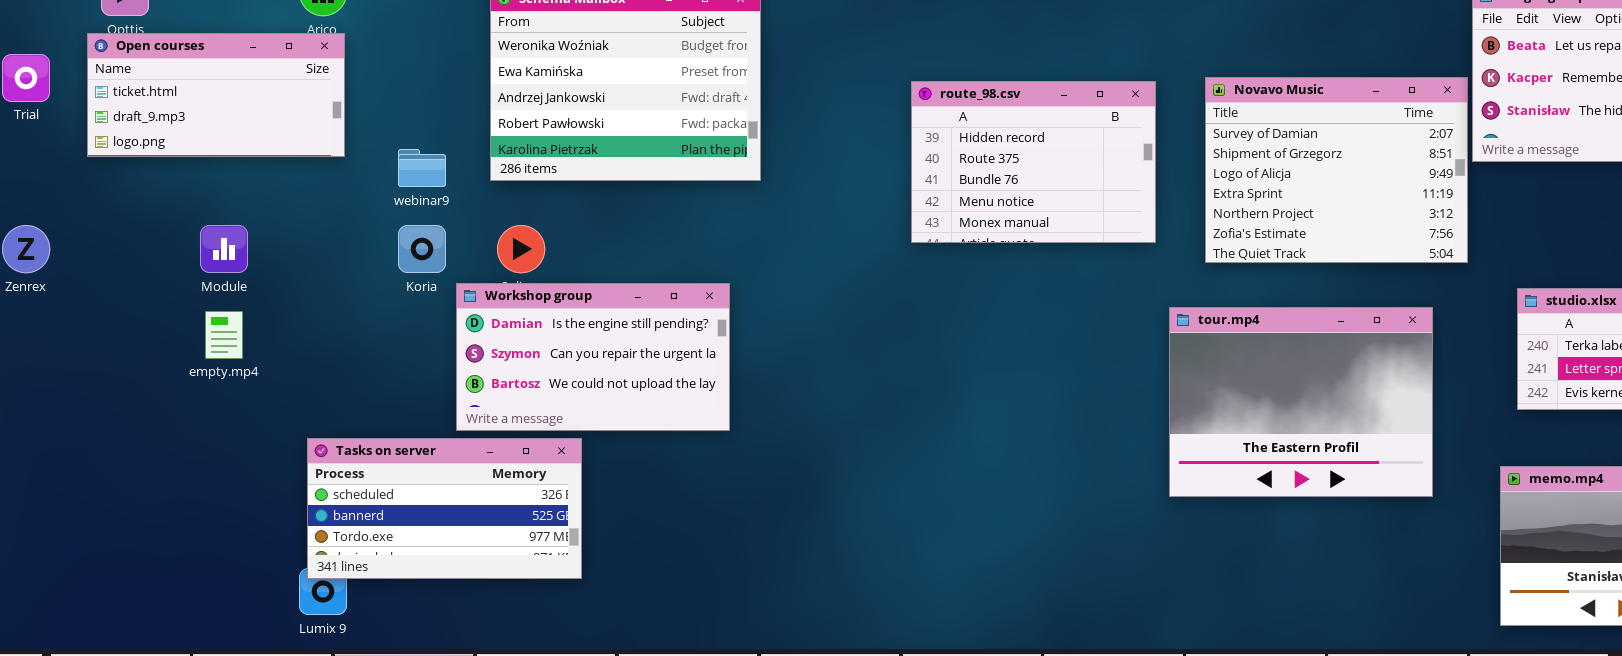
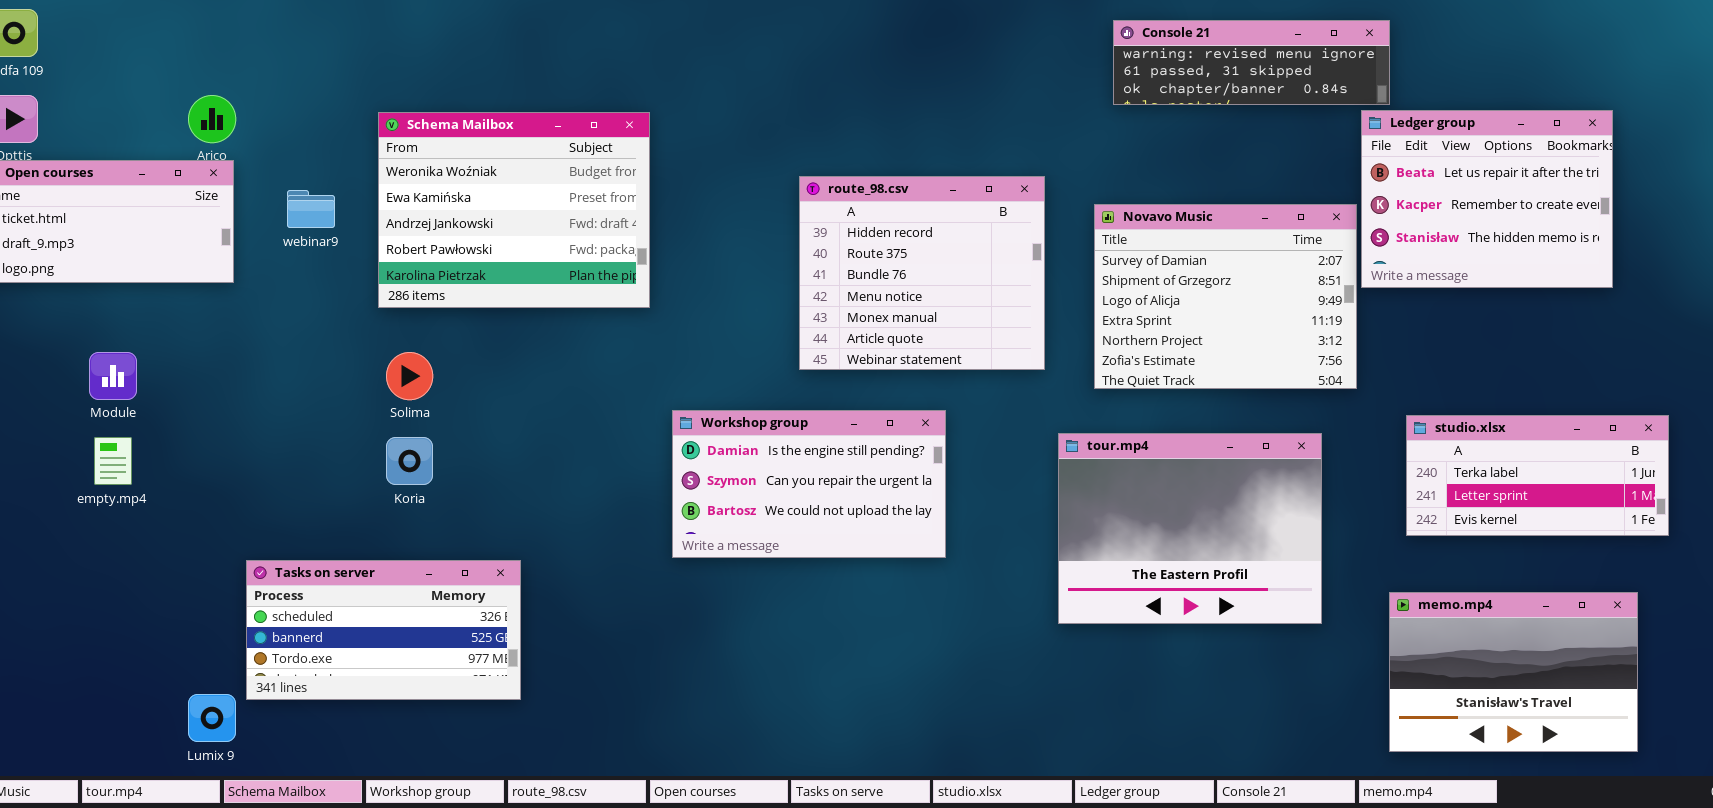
route_98.csv: [911,81,1156,243] -> [799,176,1045,370], resized
webinar9: [398,149,446,187] -> [287,190,335,228], moved
Koria: [398,225,446,273] -> [386,437,433,485], moved
Workshop group: [456,283,730,431] -> [672,410,946,558], moved
Tasks on server: [307,438,582,579] -> [246,560,521,700], moved

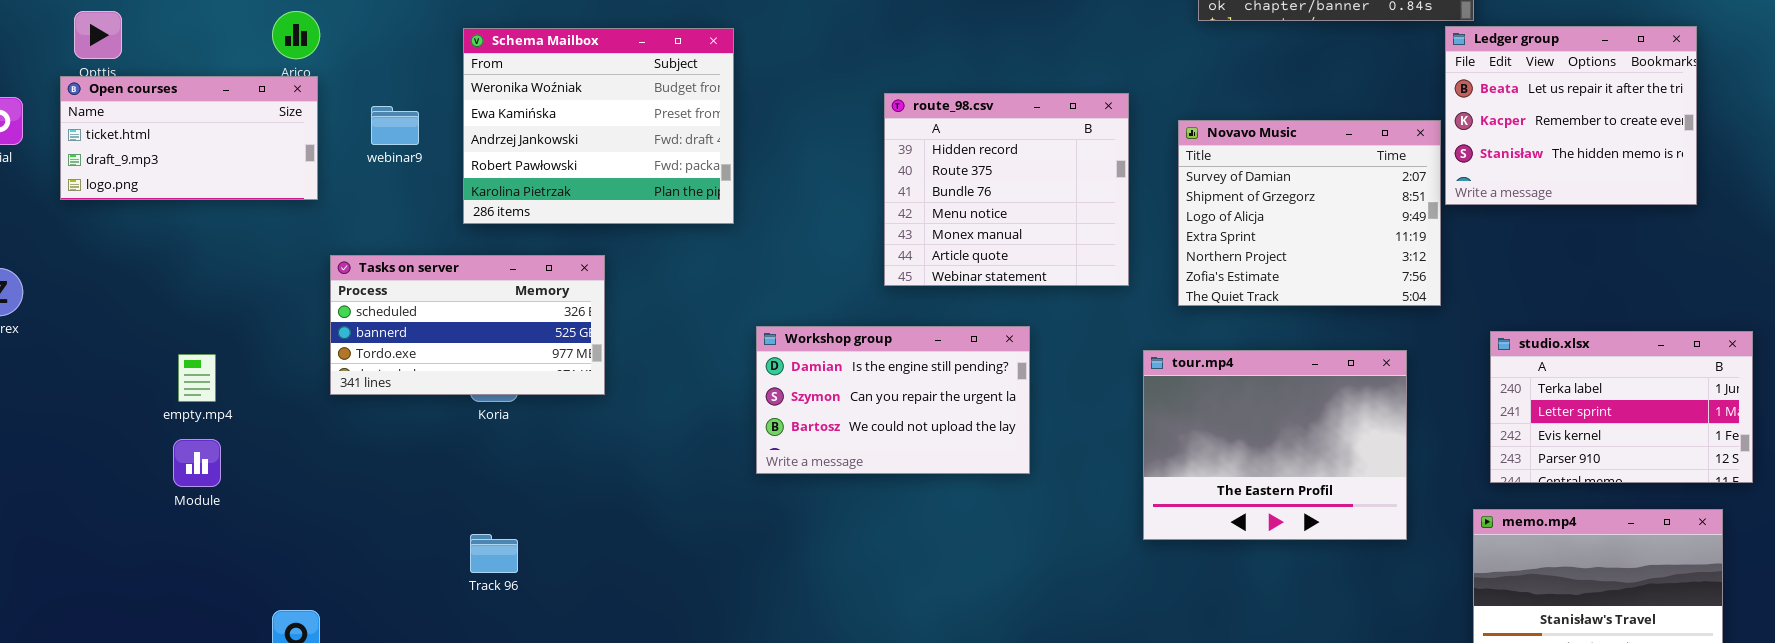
Module: [89,352,137,400] -> [173,439,221,487], moved
studio.xlsx: [1406,415,1669,536] -> [1490,331,1753,483], resized
Tasks on server: [246,560,521,700] -> [330,255,605,395], moved

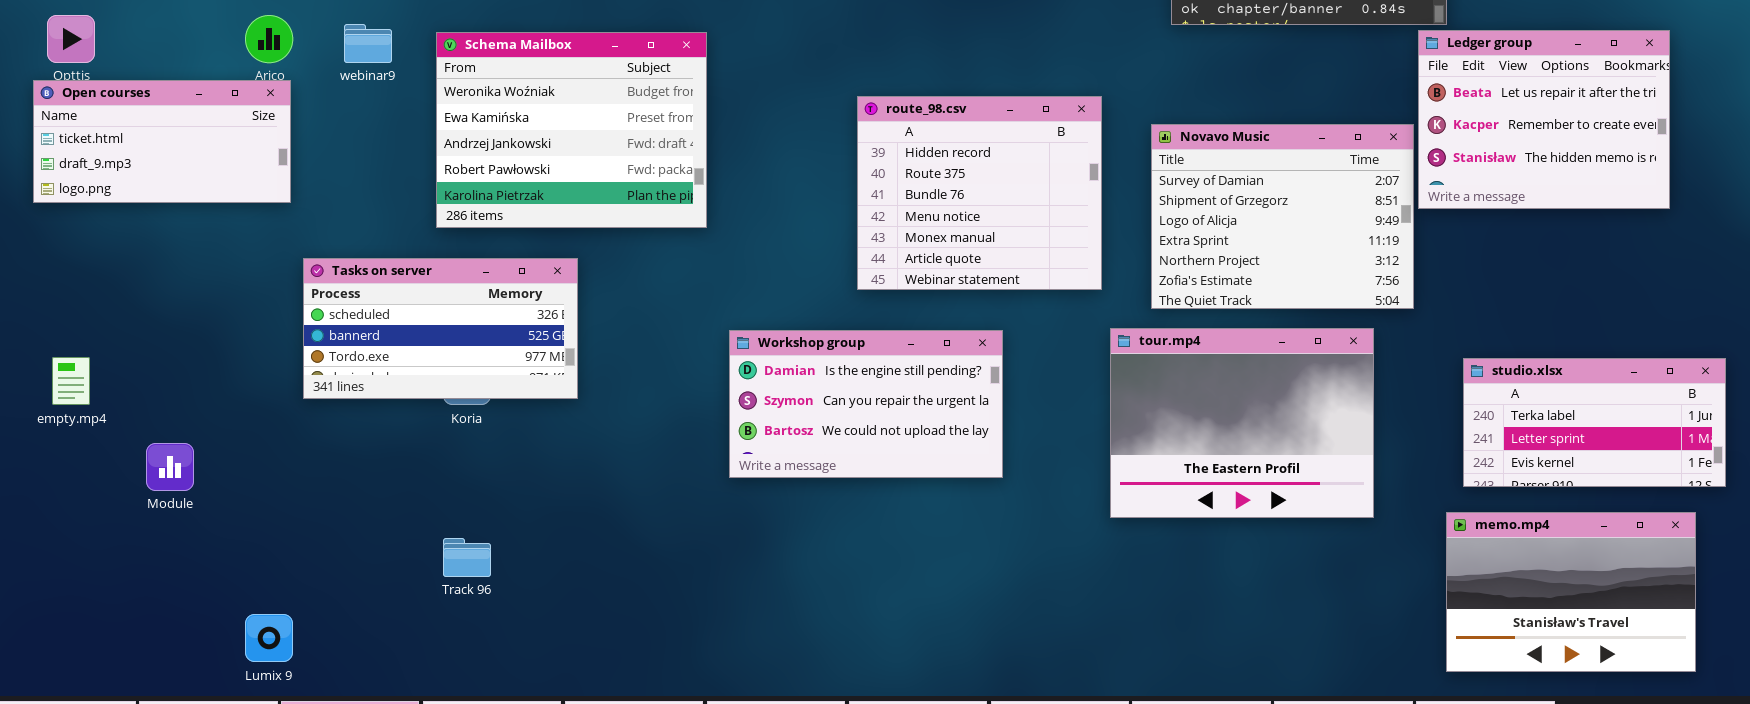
webinar9: [371,106,419,145] -> [344,24,392,63], moved
studio.xlsx: [1490,331,1753,483] -> [1463,358,1726,487], resized
tour.mp4: [1143,350,1407,540] -> [1110,328,1374,518], moved
empty.mp4: [178,354,216,402] -> [52,357,90,405], moved

